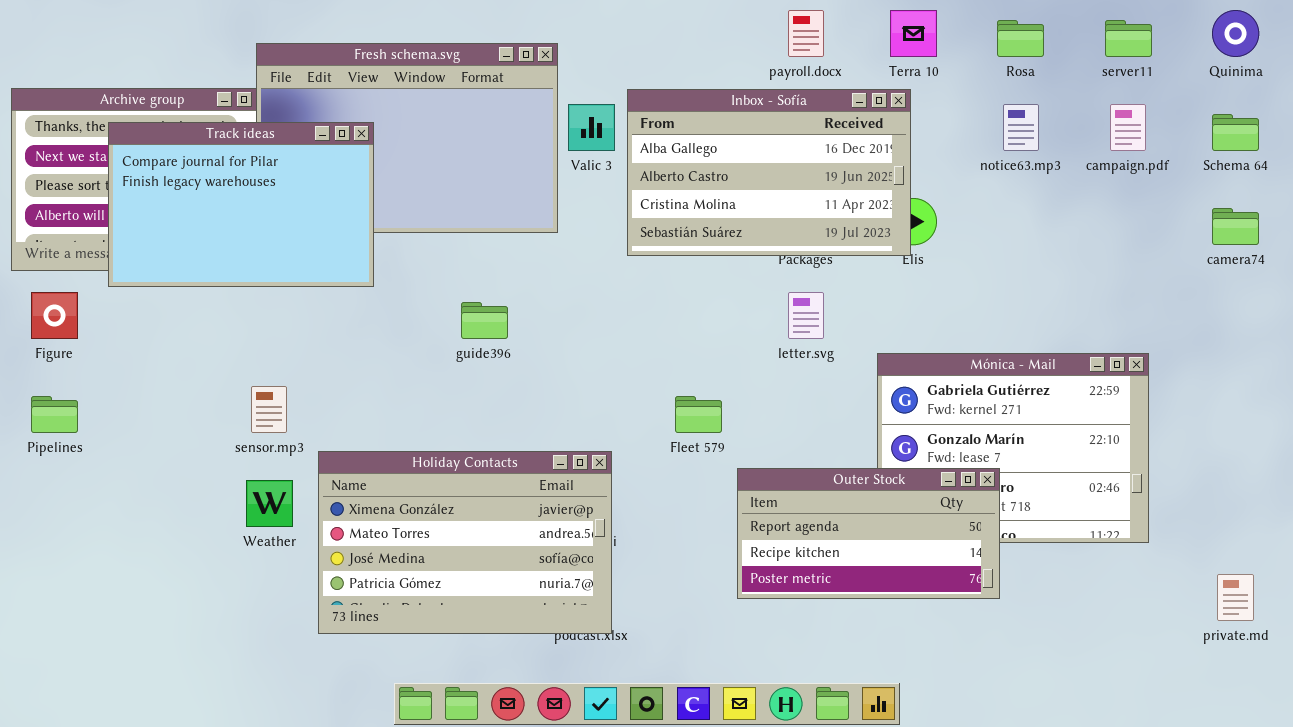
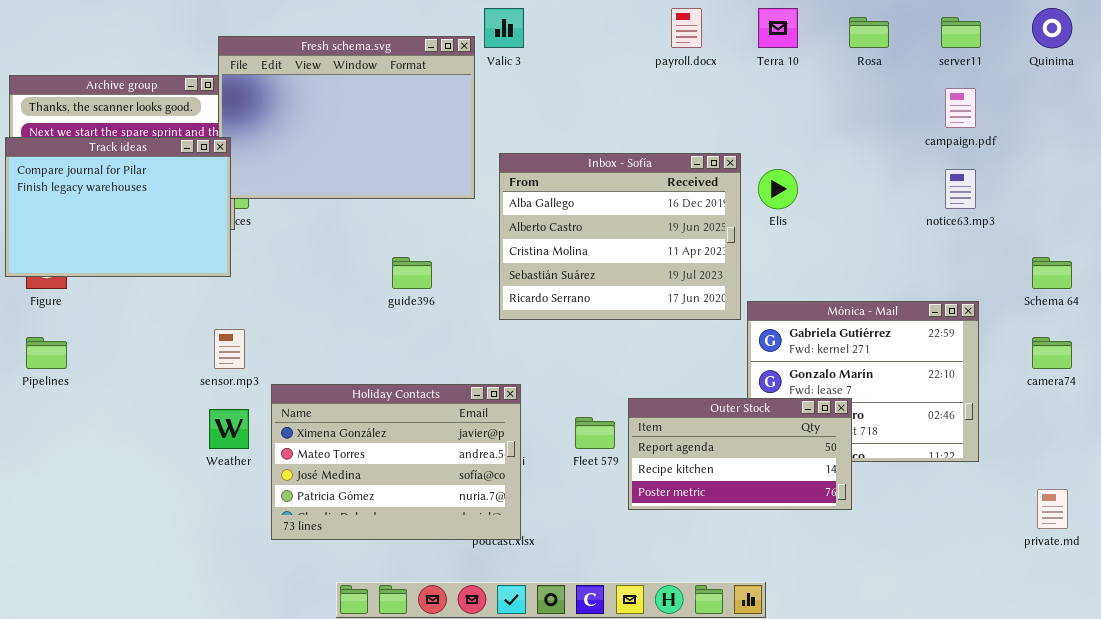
Inbox - Sofía: [627,89,911,256] -> [499,153,741,320], moved, resized
Valic 3: [568,104,615,151] -> [484,8,524,48], moved
notice63.mp3: [1003,104,1039,151] -> [945,169,976,209], moved
Schema 64: [1212,114,1259,151] -> [1032,257,1072,289], moved
Track ideas: [108,122,374,287] -> [5,137,231,277], moved
camera74: [1212,208,1259,245] -> [1032,337,1072,369], moved
Fleet 579: [675,396,722,433] -> [575,417,615,449], moved

